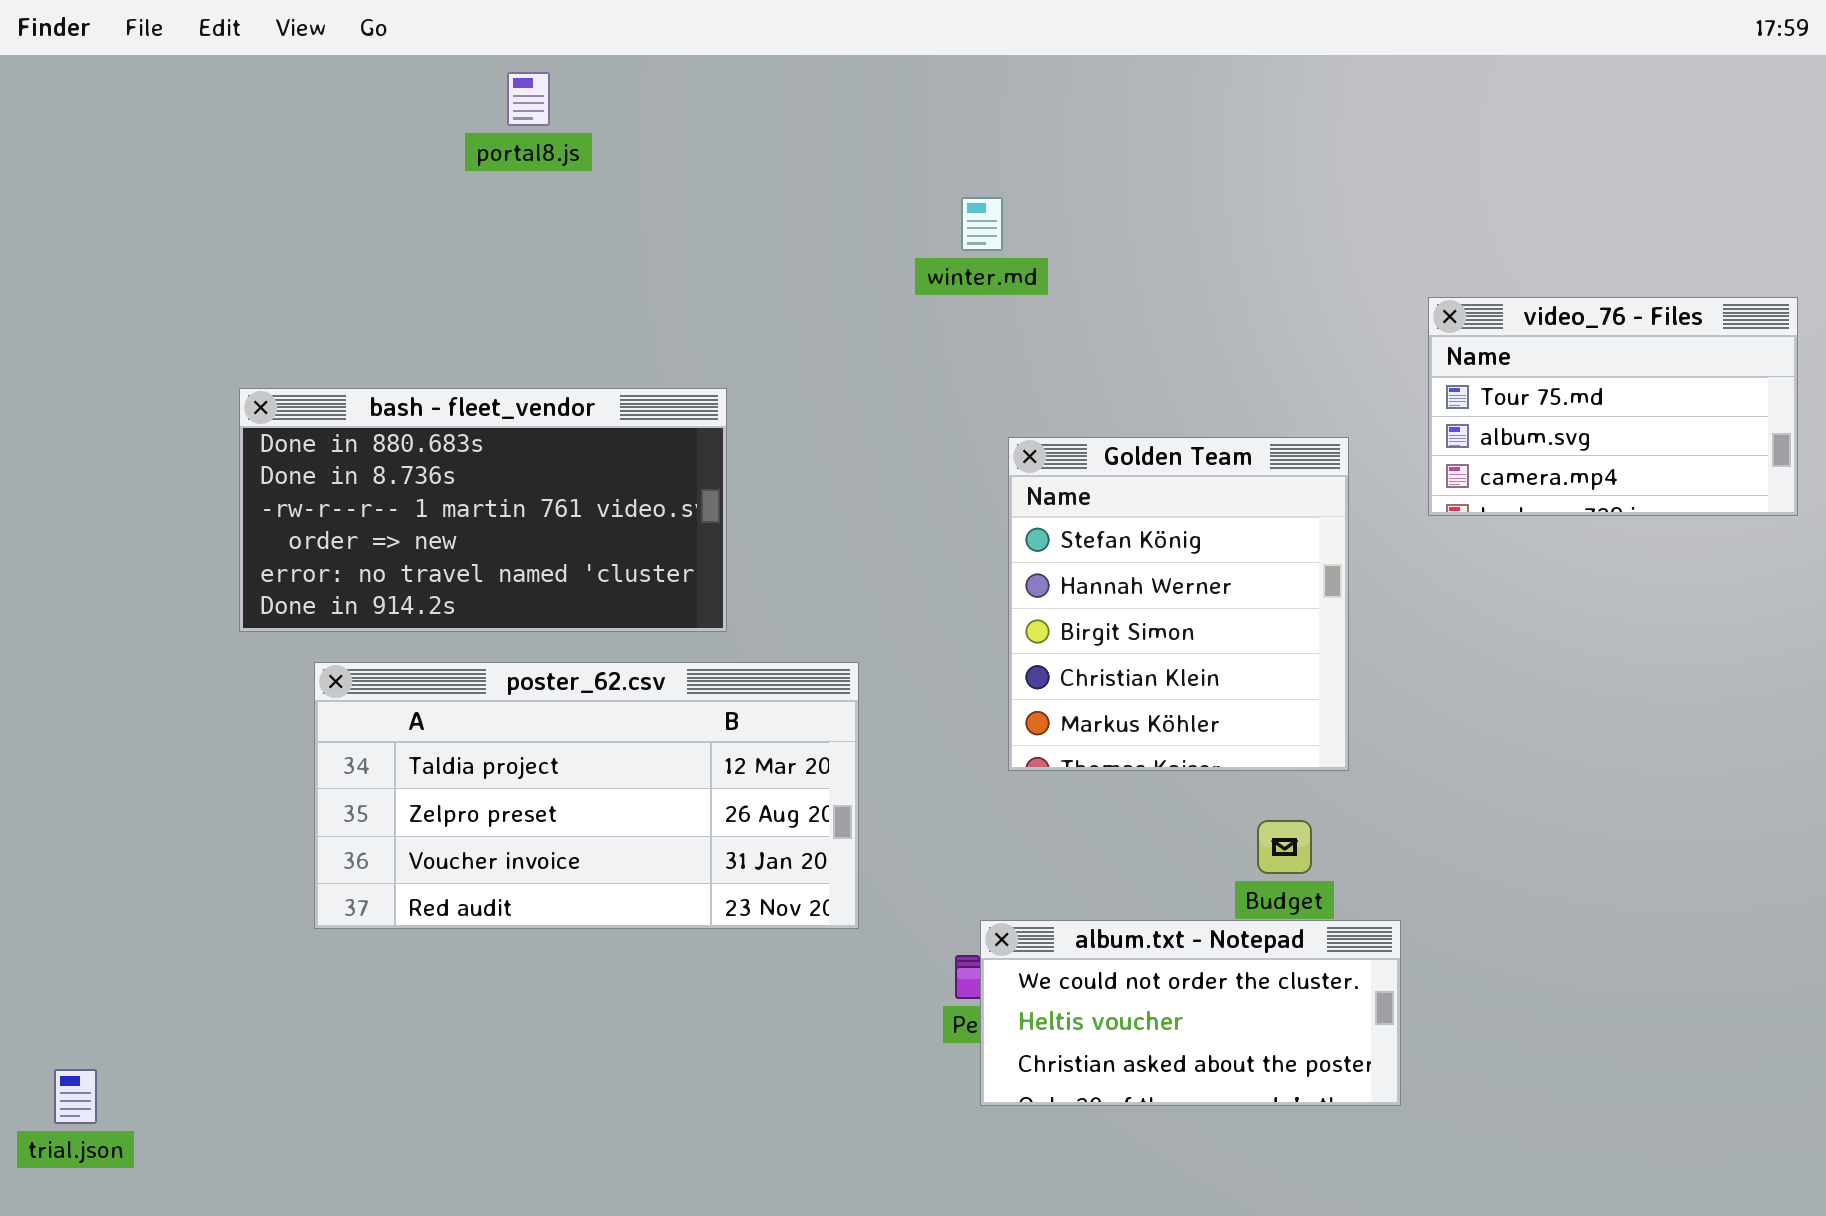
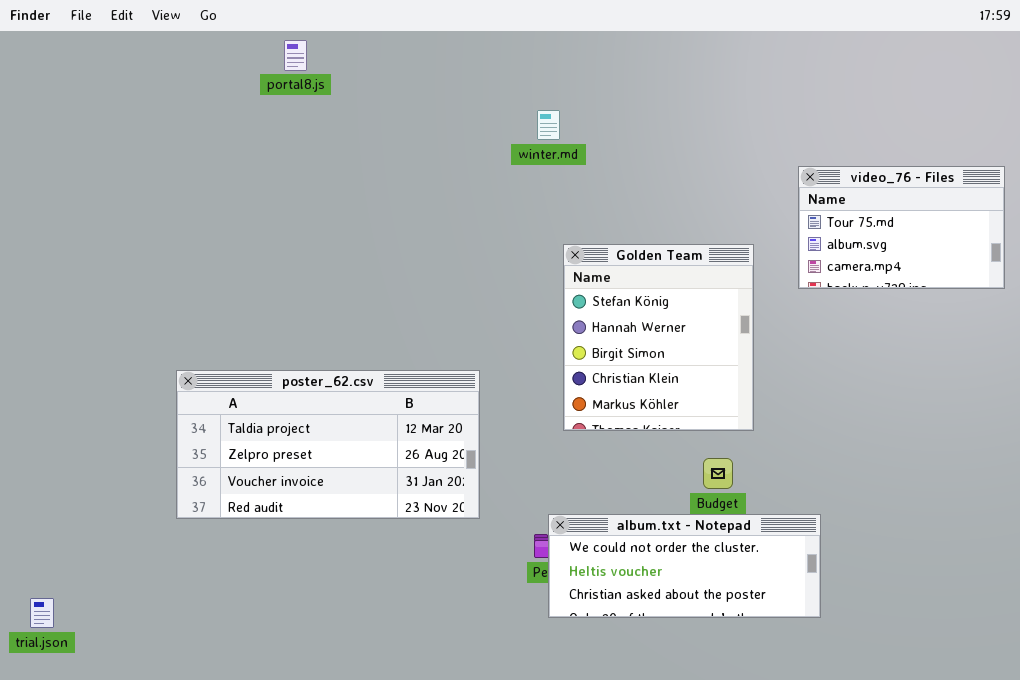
bash - fleet_vendor: [239,388,727,632] -> none, closed
album.txt - Notepad: [980,920,1401,1106] -> [548,514,821,618], resized

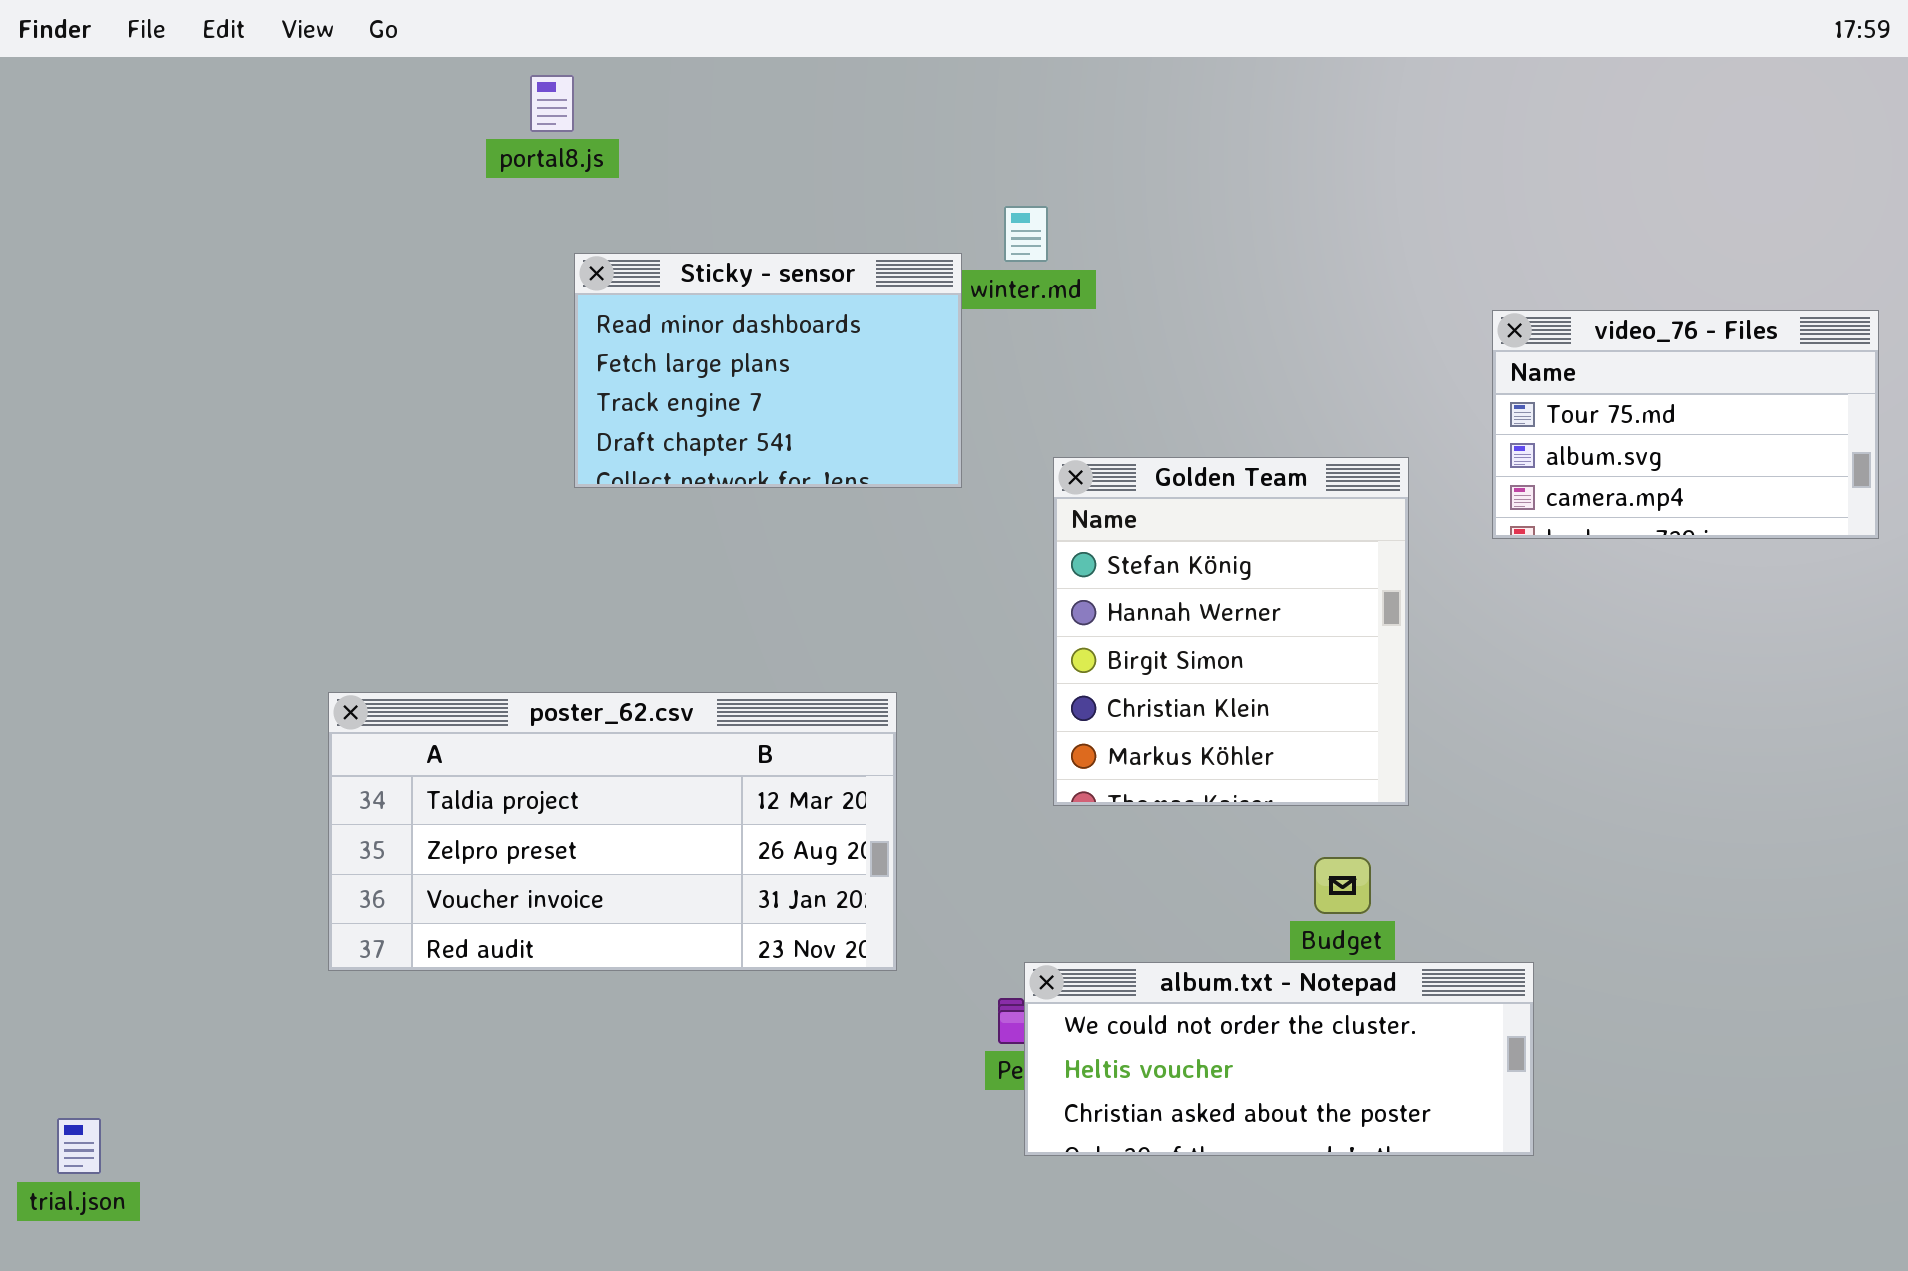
Sticky - sensor: none -> [574,253,962,488], opened

